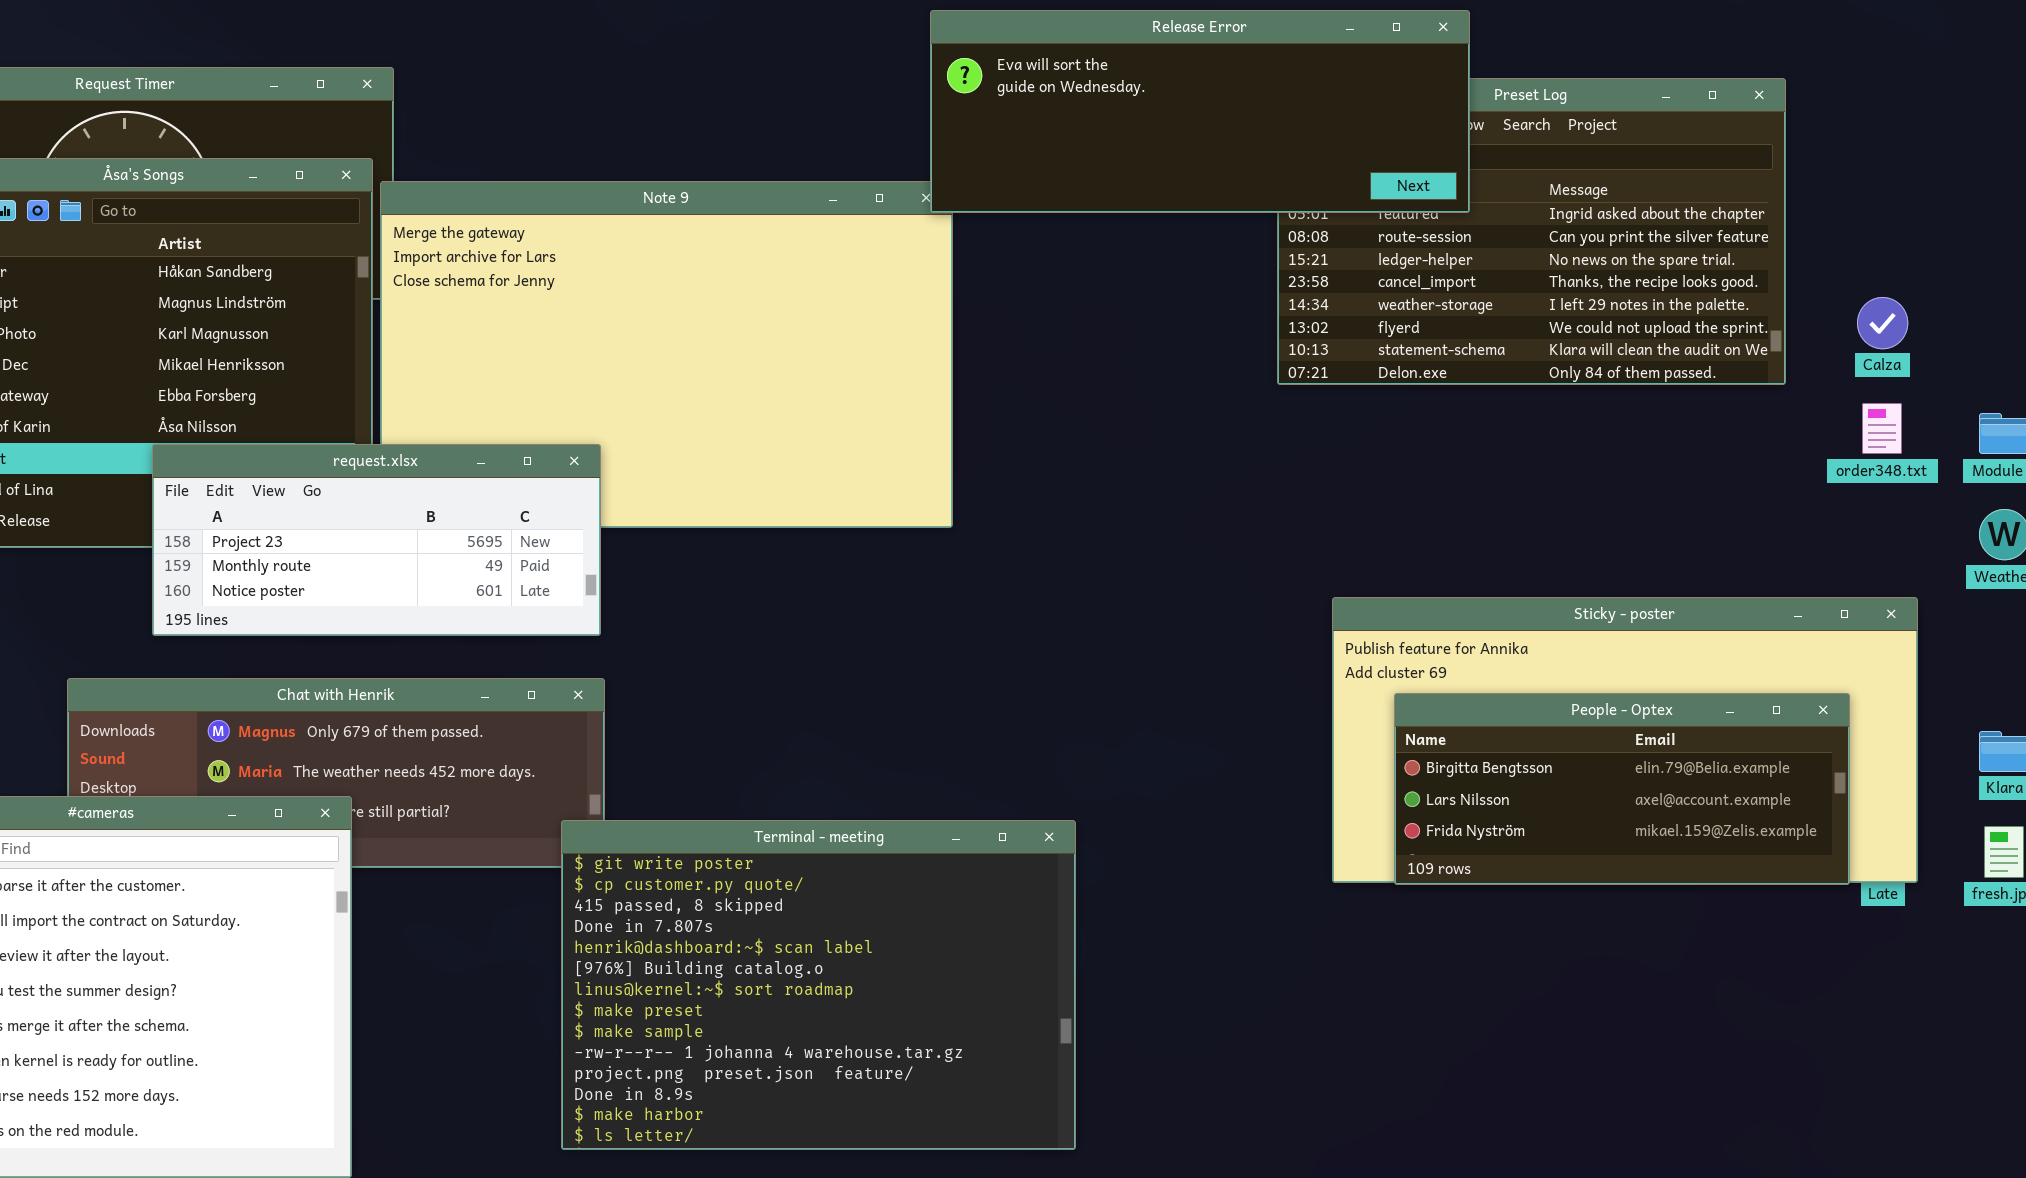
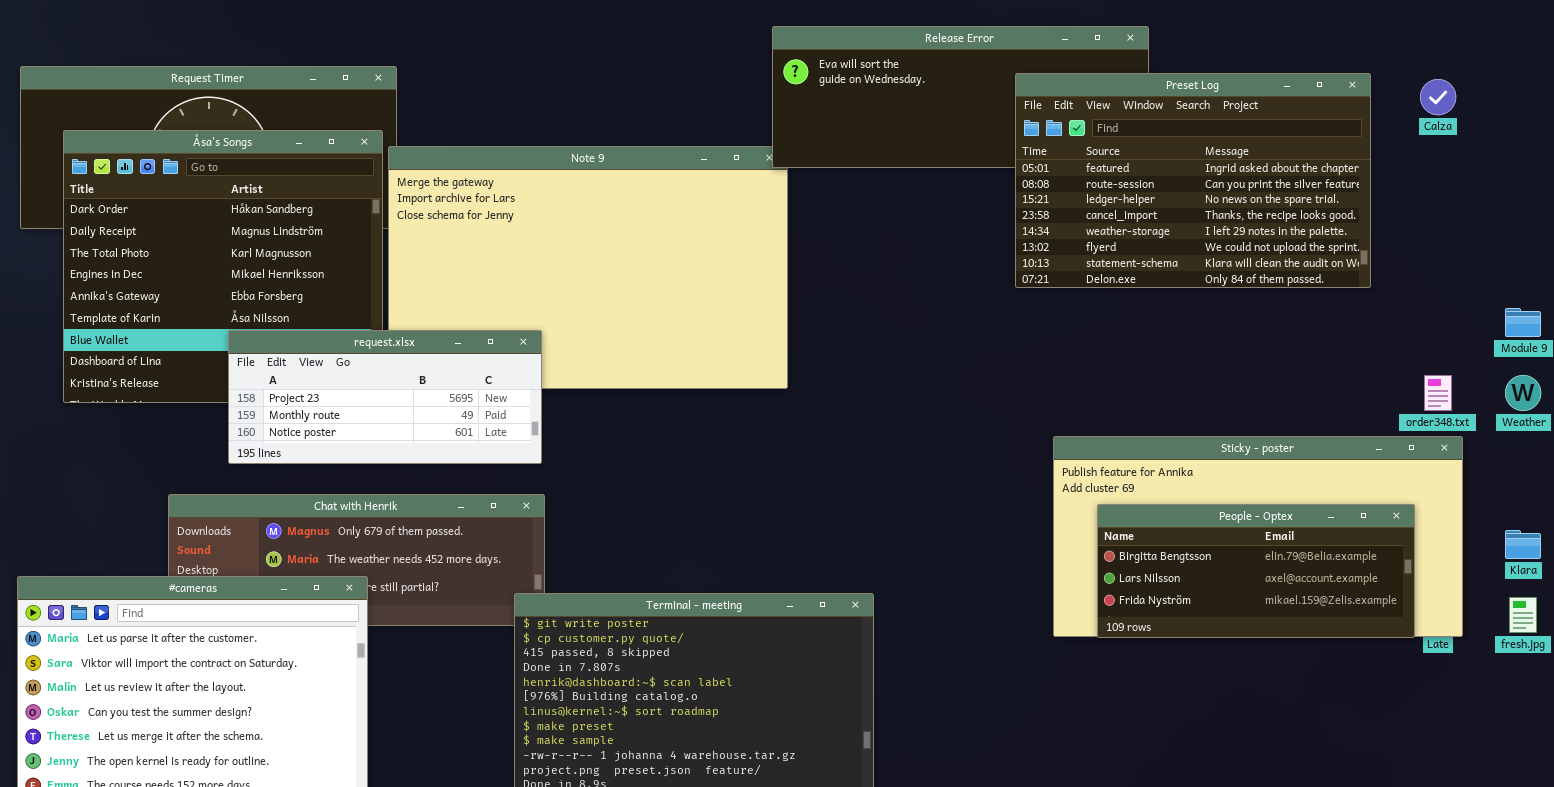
Preset Log: [1277,78,1786,385] -> [1015,73,1371,288], raised
Calza: [1857,297,1908,349] -> [1420,79,1456,115], moved
order348.txt: [1862,403,1902,454] -> [1424,375,1452,411], moved

